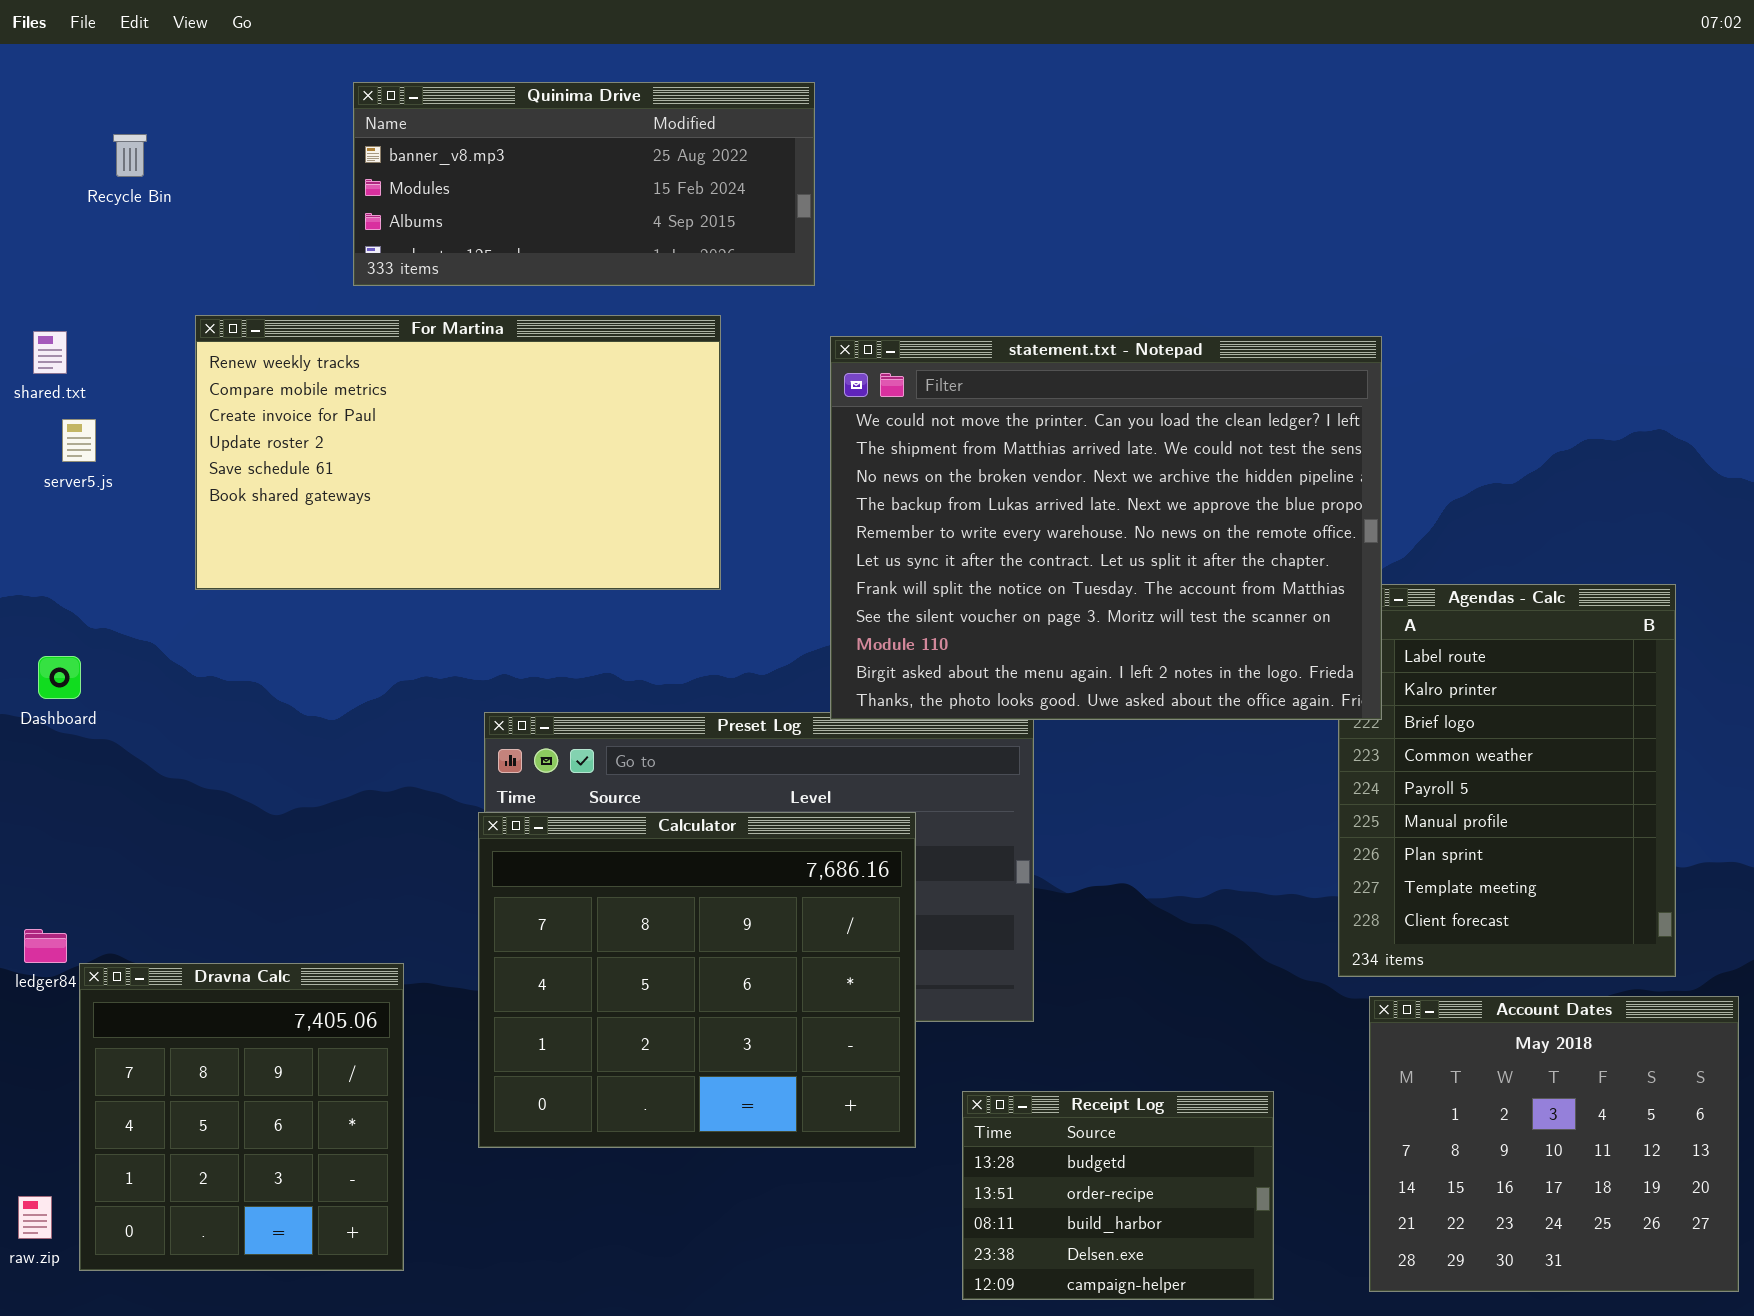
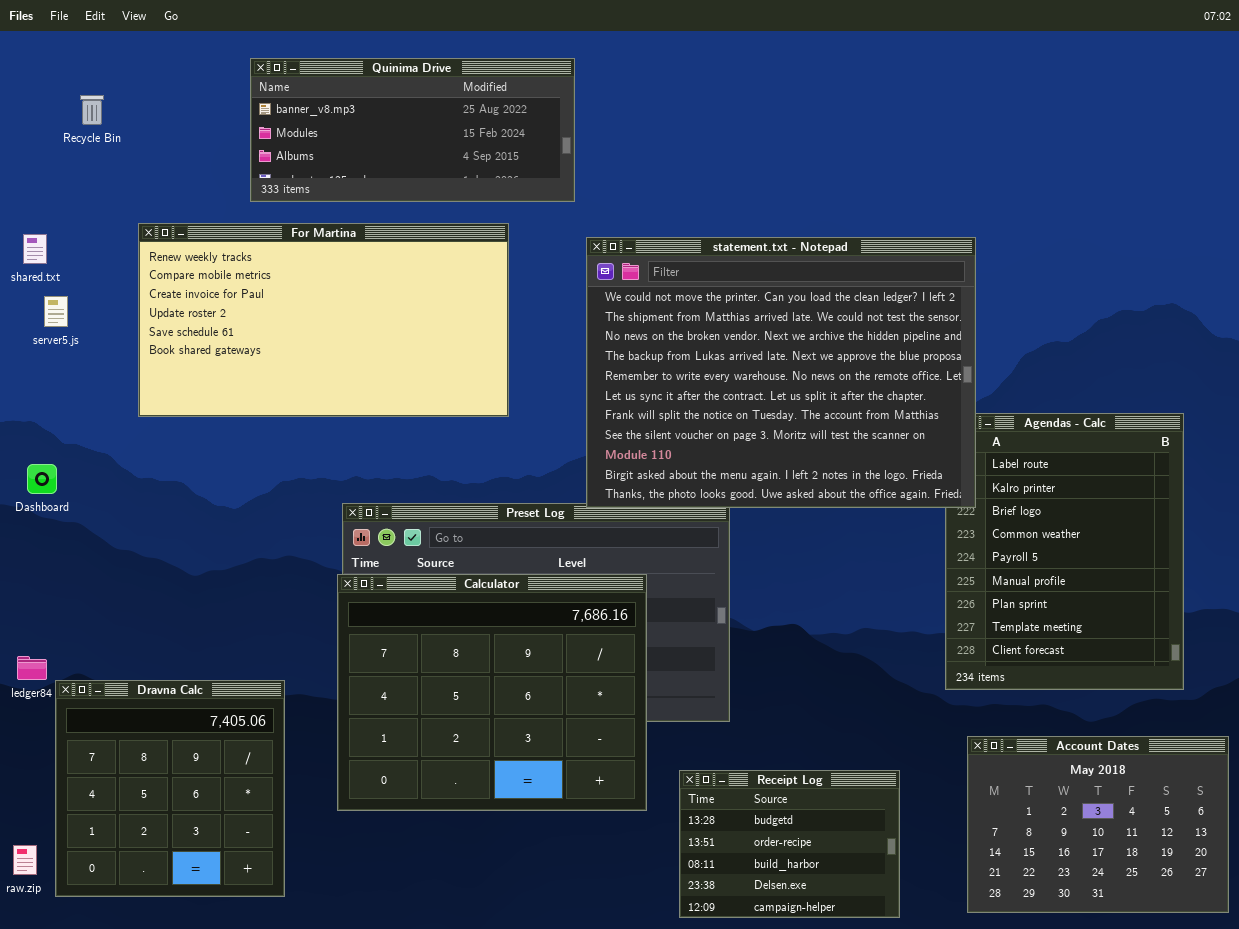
Account Dates: [1369,996,1739,1292] -> [967,736,1229,913], resized

